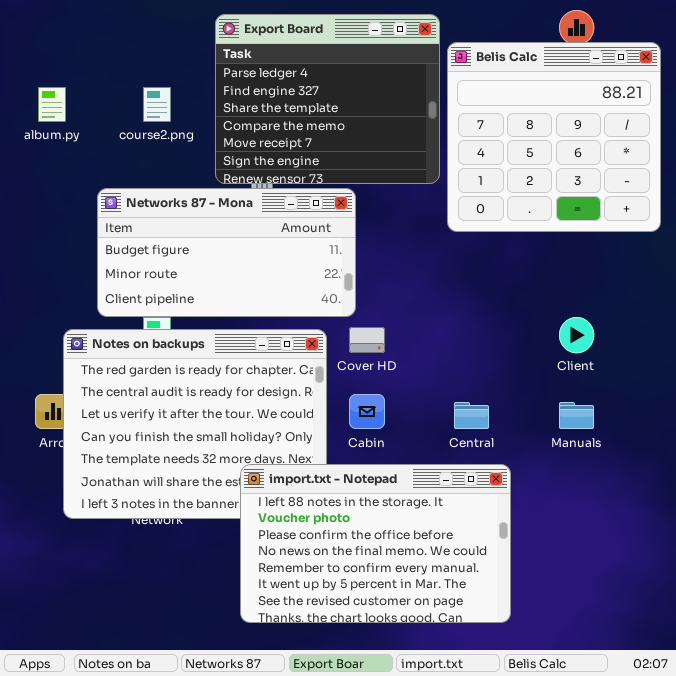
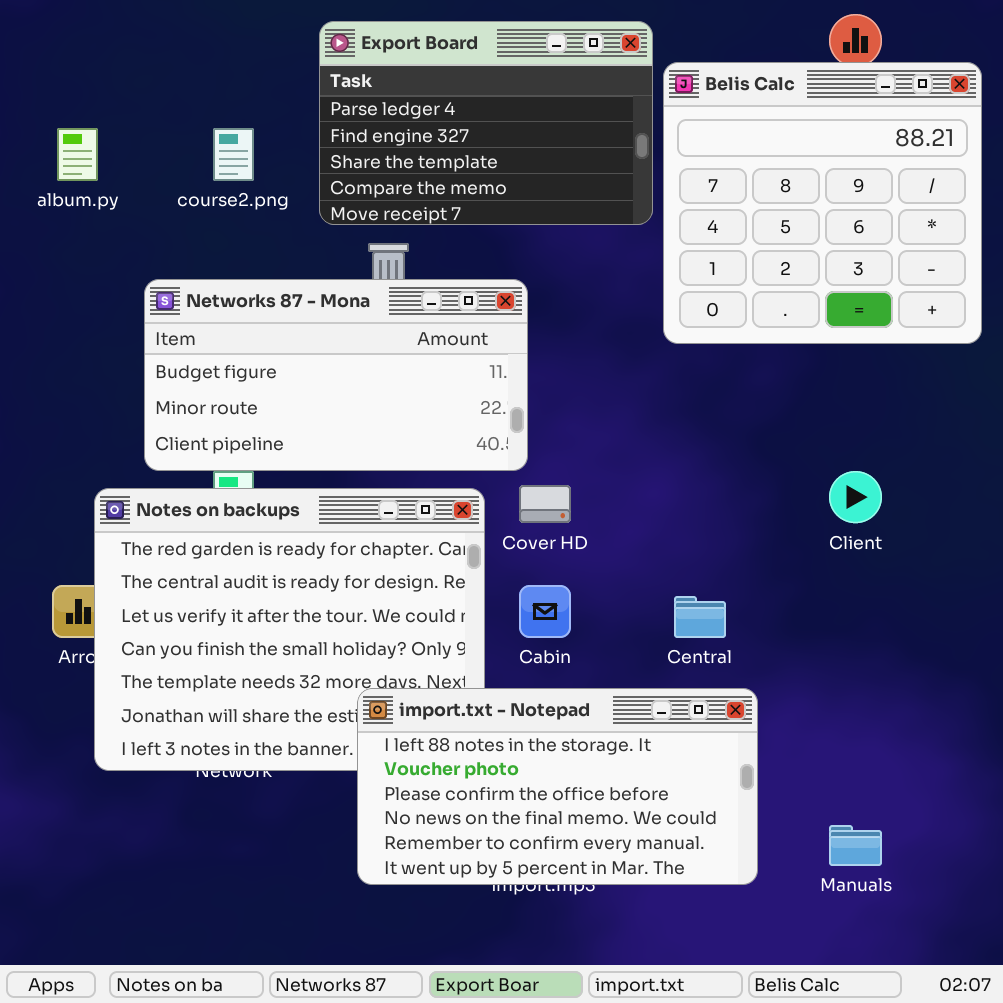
Export Board: [215,14,440,184] -> [319,21,653,225], resized
Manuals: [559,402,594,429] -> [829,825,882,866], moved
import.txt - Notepad: [240,464,511,623] -> [357,688,758,885], resized

